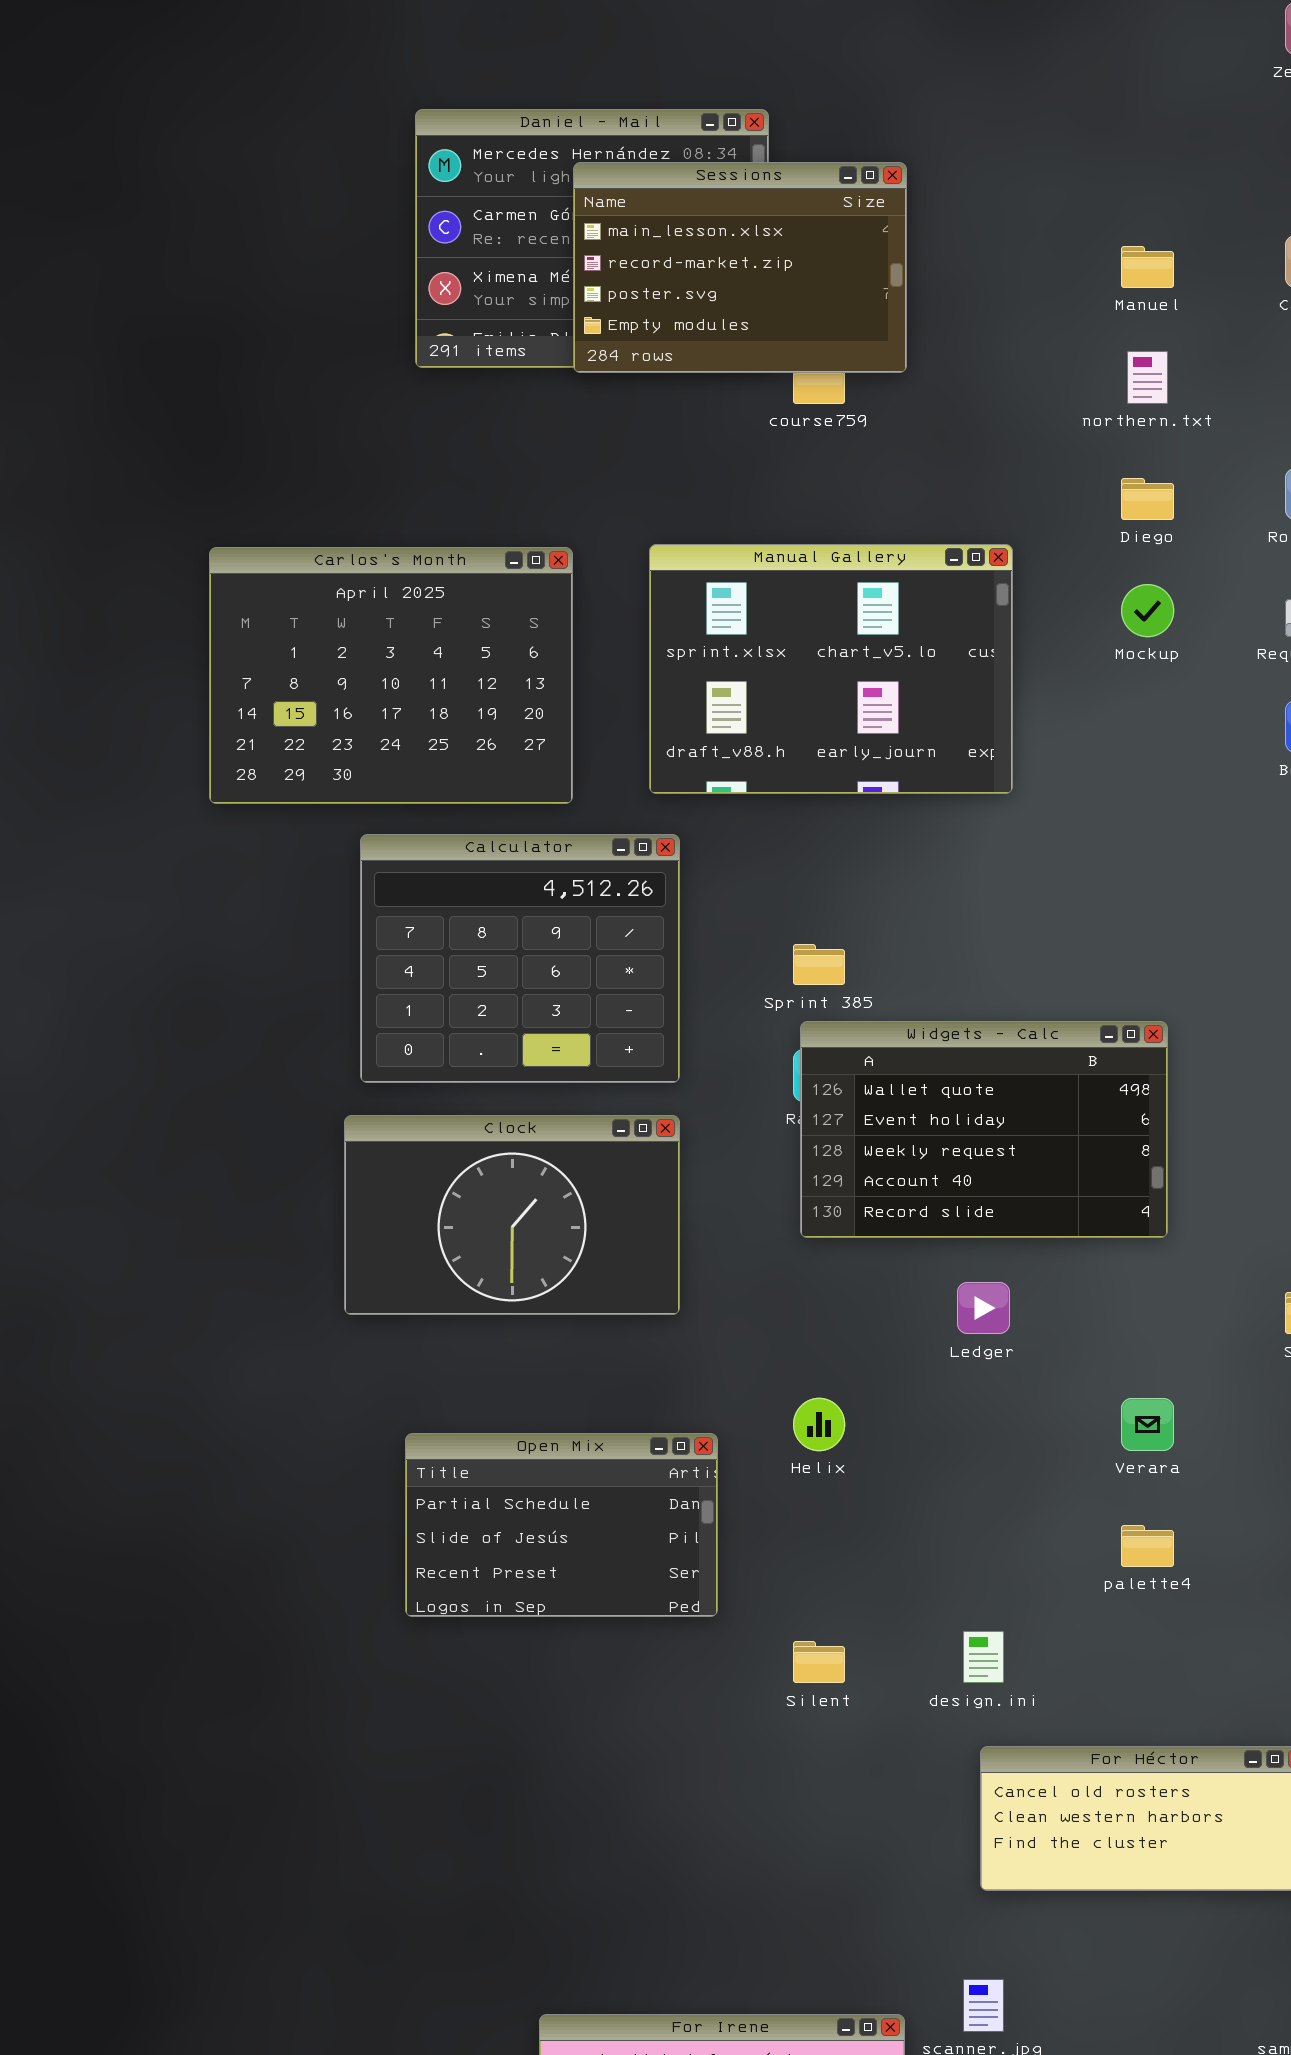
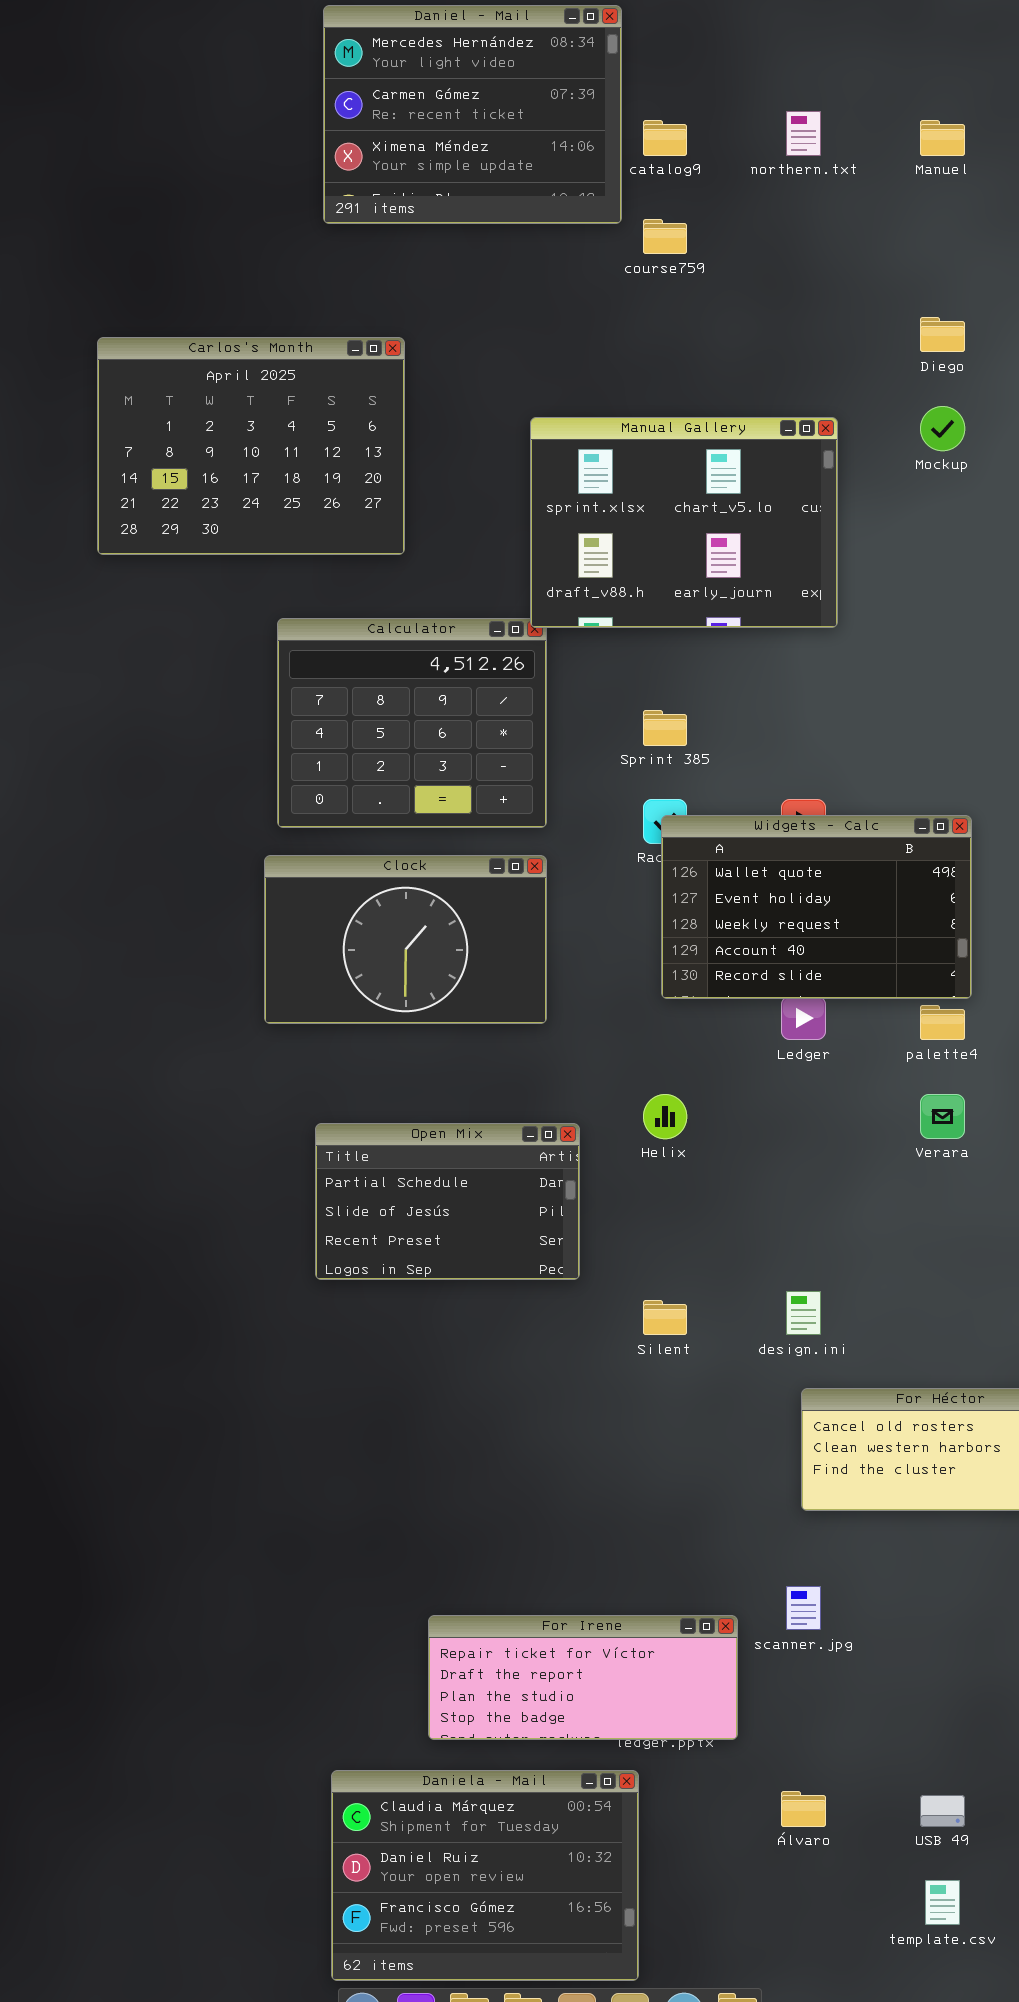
Sessions: [573,162,907,373] -> none, closed
northern.txt: [1127,351,1168,404] -> [786,111,821,156], moved
Manual Gallery: [649,544,1013,794] -> [530,417,838,628], moved
Carlos's Month: [209,547,573,804] -> [97,337,405,555], moved
Widgets - Calc: [800,1021,1168,1238] -> [661,815,972,999], moved
palette4: [1121,1525,1174,1567] -> [920,1005,965,1040], moved

